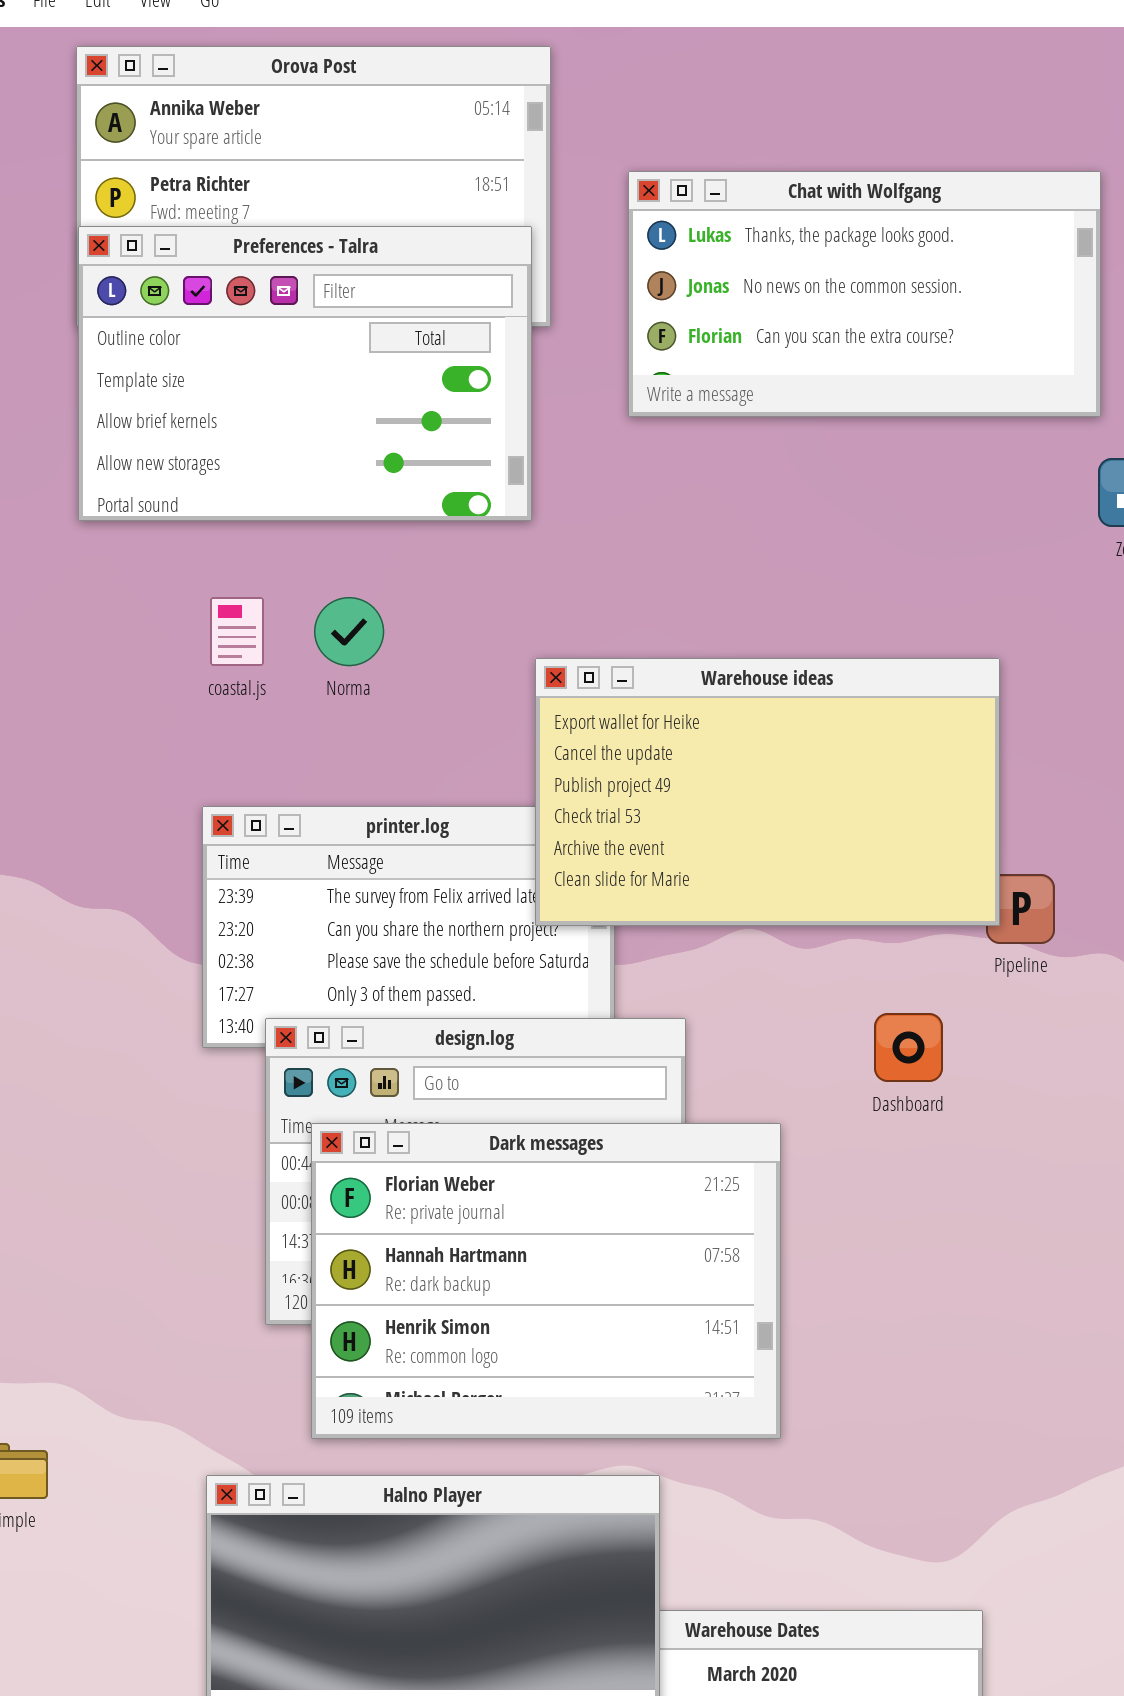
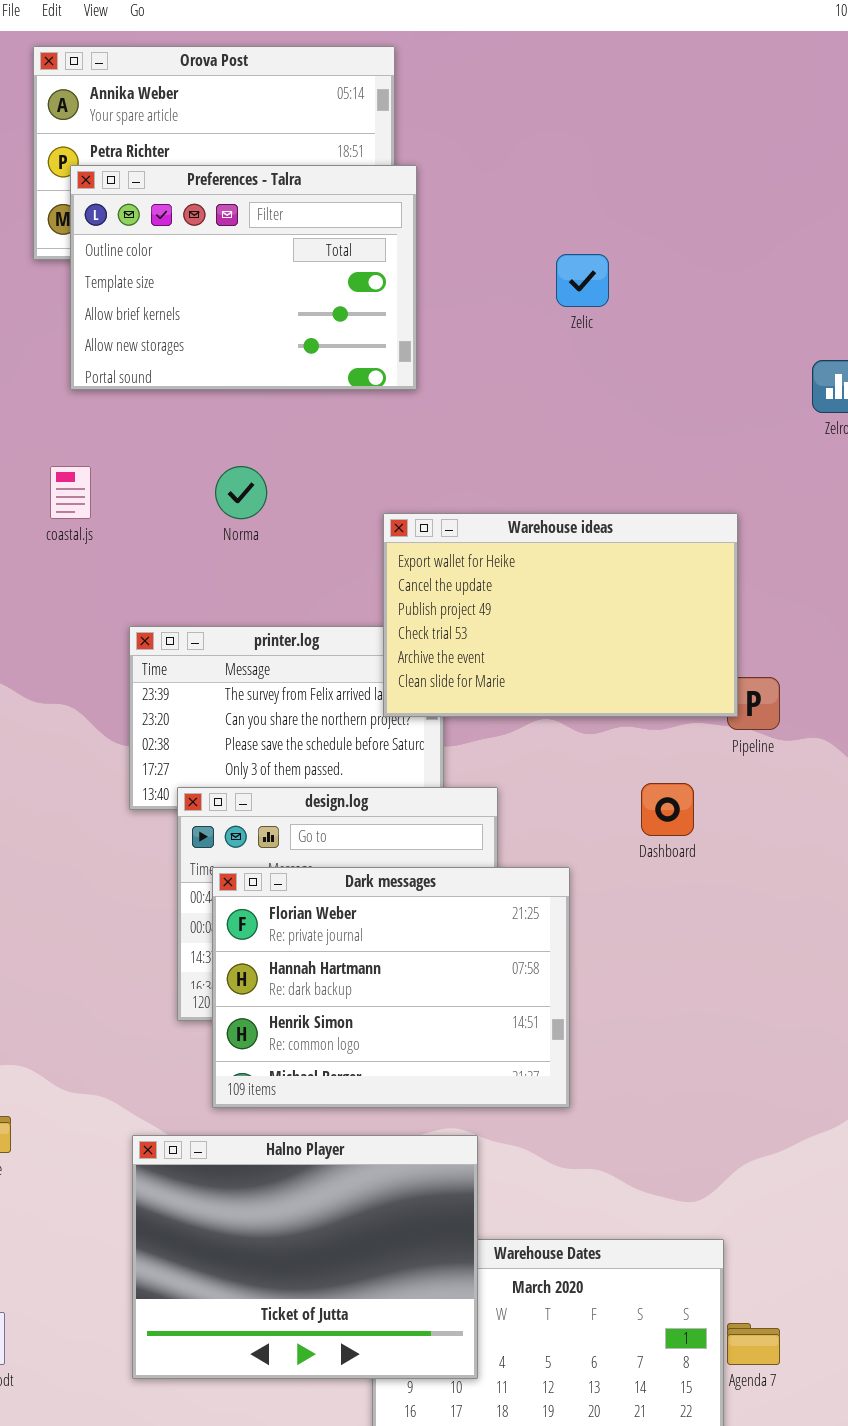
Chat with Wolfgang: [628,171,1101,417] -> none, closed
Preferences - Talra: [78,226,532,521] -> [70,165,417,390], moved
coastal.js: [210,597,264,666] -> [50,466,91,519], moved

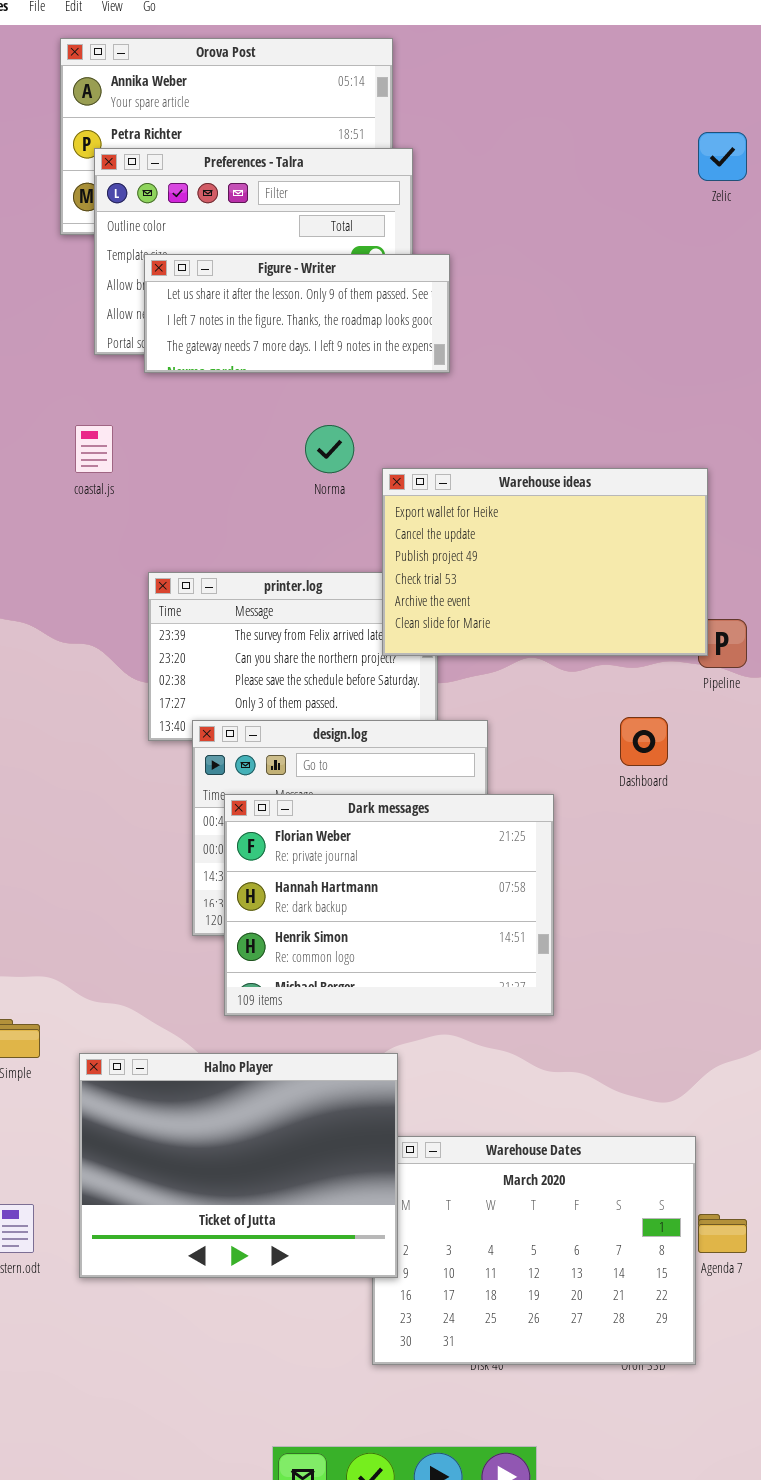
Zelic: [556,254,609,307] -> [698,132,747,181], moved
Figure - Writer: none -> [144,254,450,373], opened
Norma: [215,466,267,519] -> [305,425,354,473], moved
Halno Player: [132,1135,478,1379] -> [79,1053,398,1278], moved

